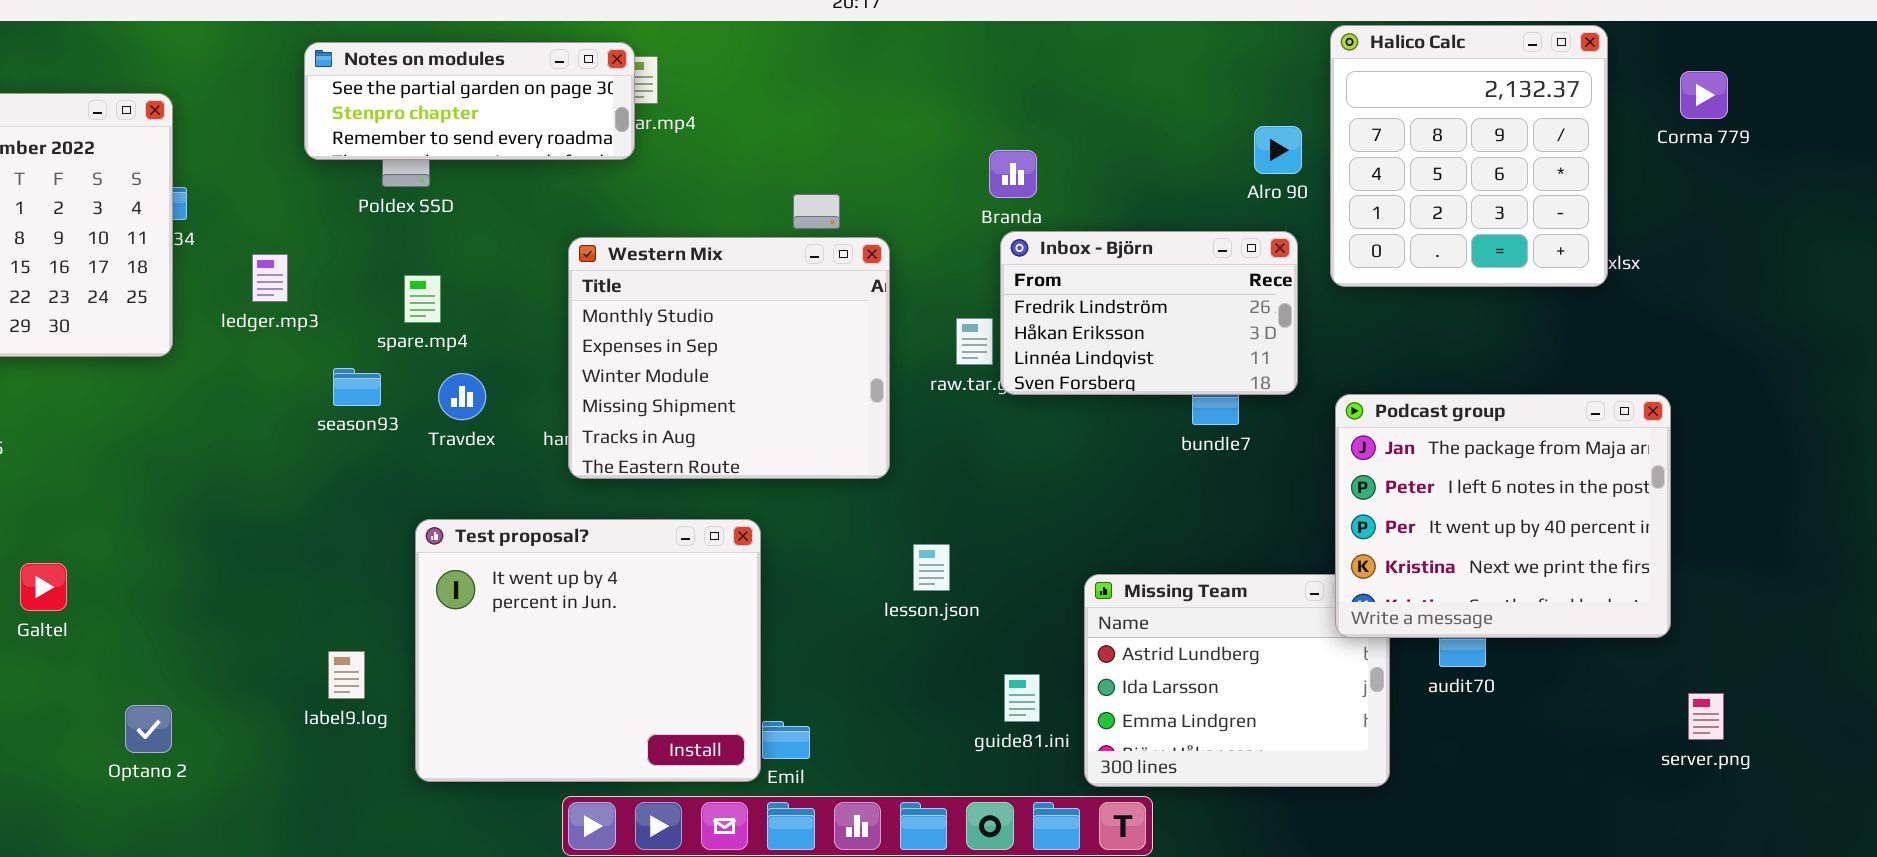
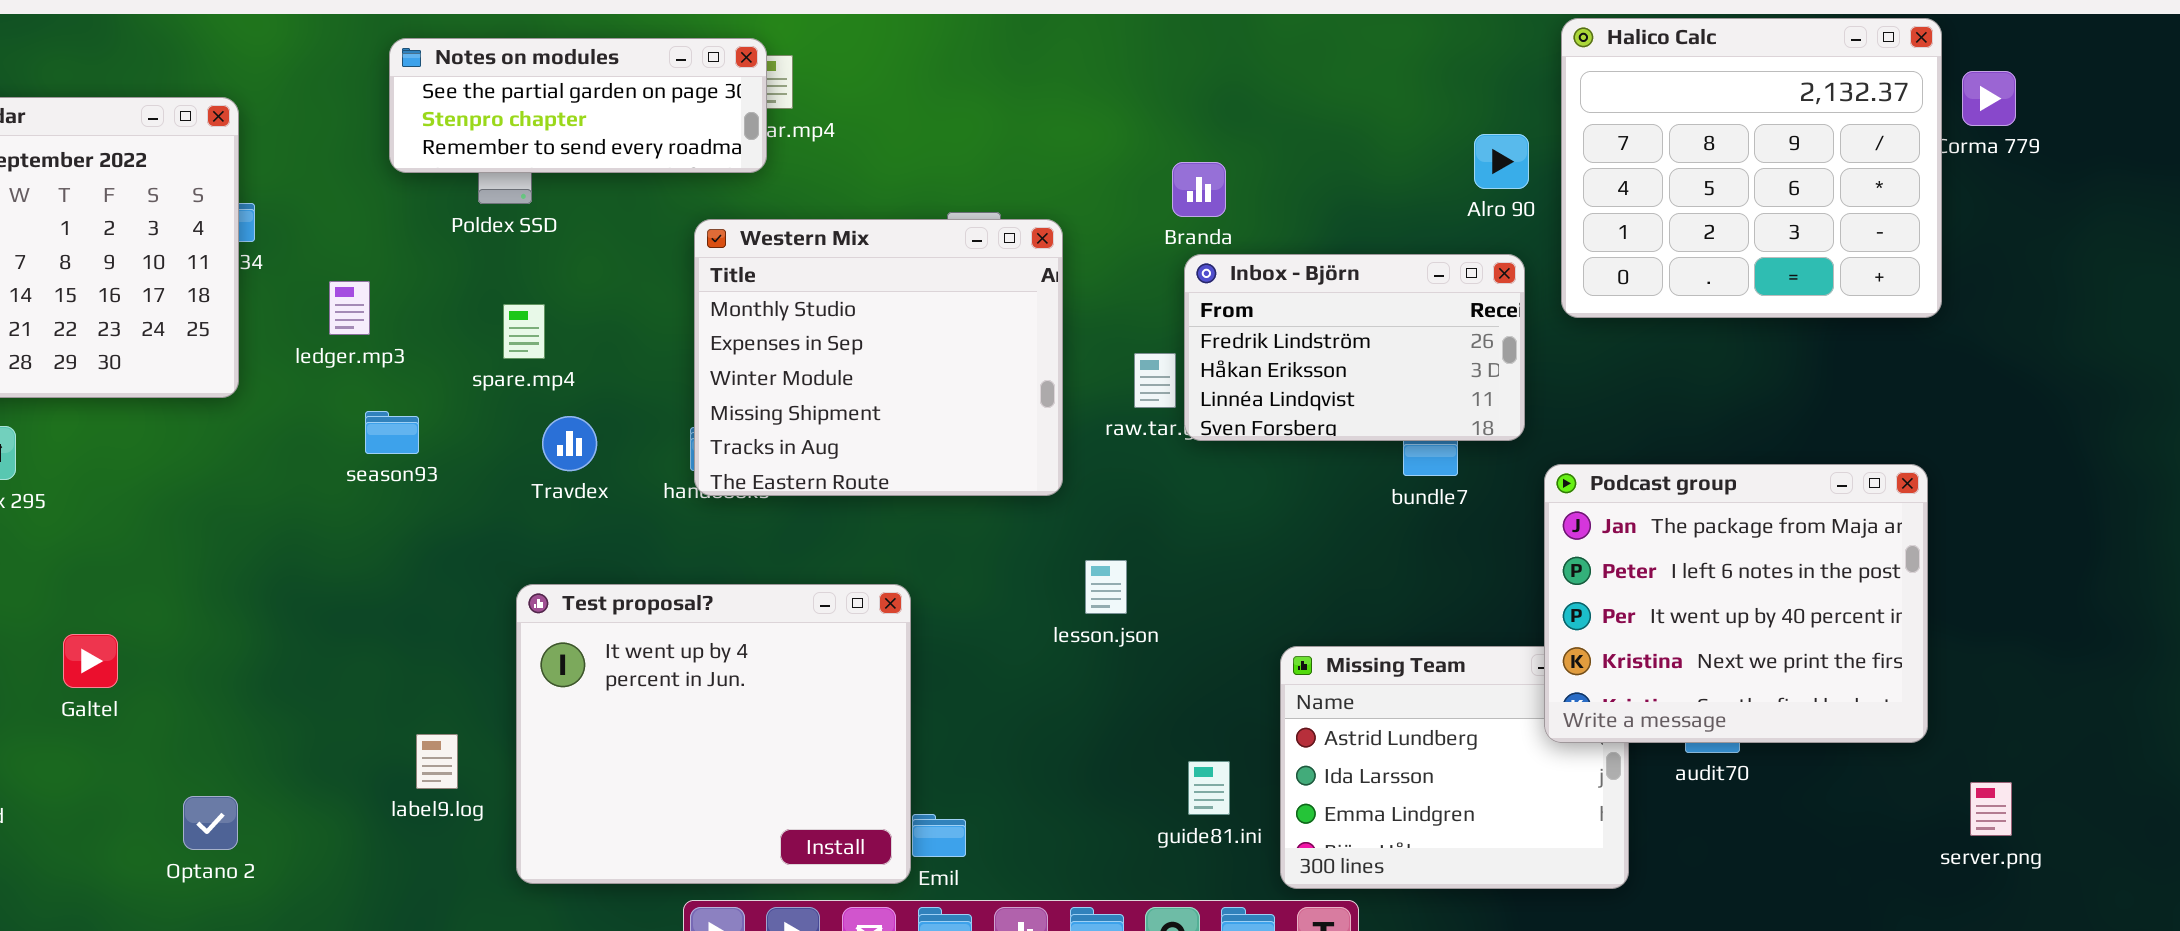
Halico Calc: [1330,25,1608,287] -> [1561,18,1942,318], resized
Western Mix: [568,237,890,479] -> [694,219,1063,496], moved
season93: [333,368,381,406] -> [365,411,419,454], moved
Podcast group: [1335,394,1671,638] -> [1544,464,1928,743], moved
lesson.json: [913,544,950,591] -> [1085,560,1127,614], moved

